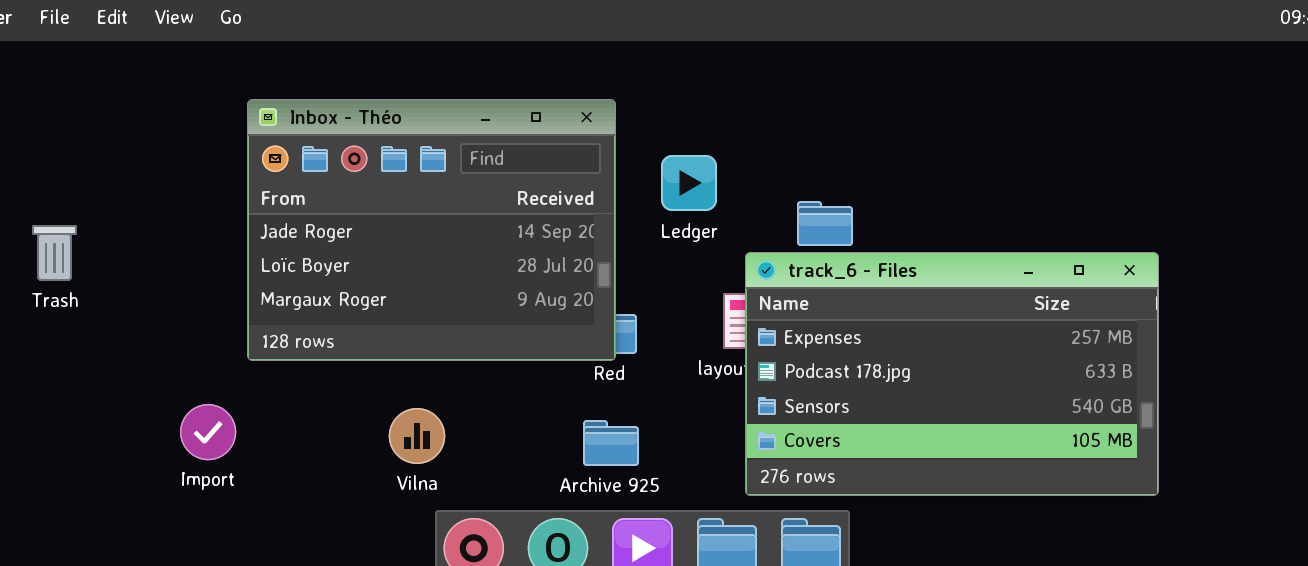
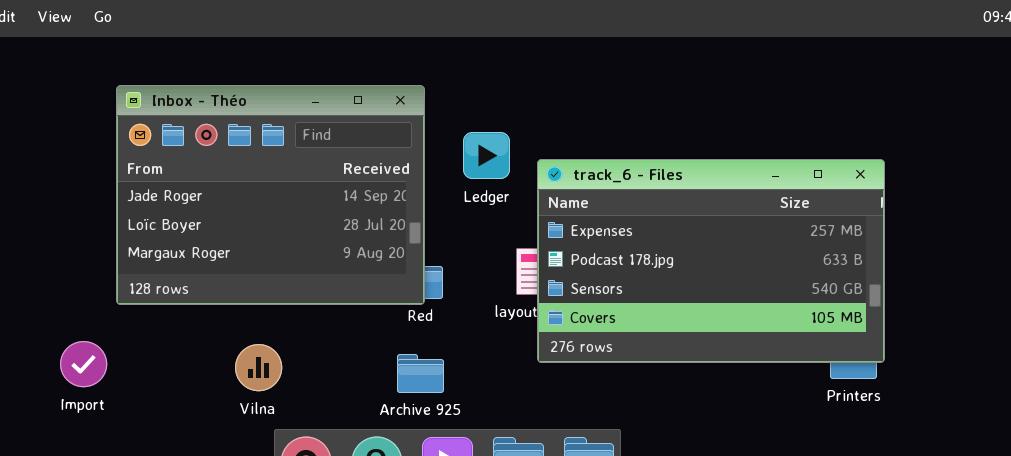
track_6 - Files: [745,252,1159,496] -> [537,159,885,363], moved

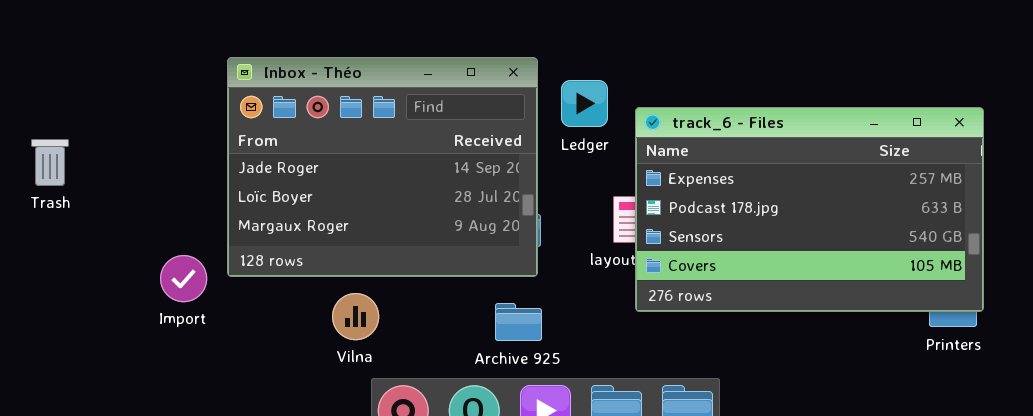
Inbox - Théo: [116,85,425,305] -> [227,57,538,277], moved
Import: [60,341,107,387] -> [160,255,207,302], moved

